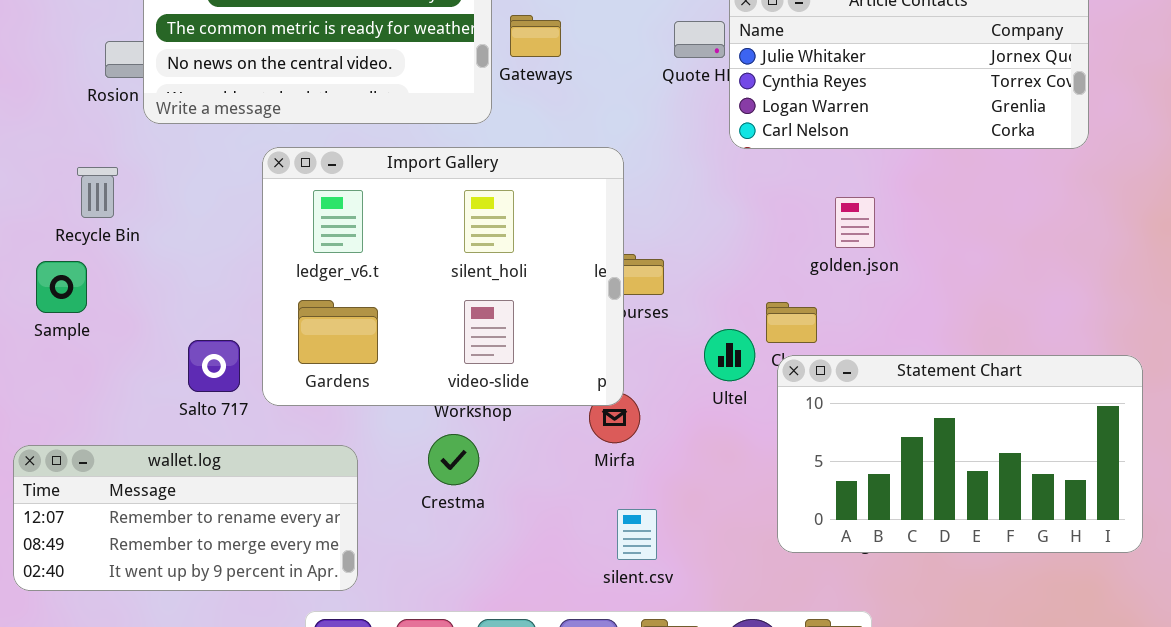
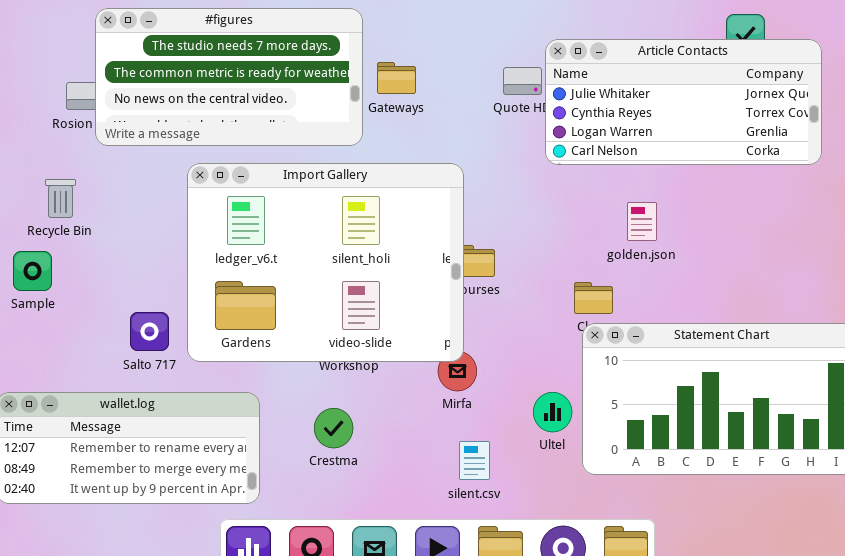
Ultel: [704,329,755,381] -> [533,392,572,432], moved
Crestma: [428,434,479,485] -> [314,408,353,448], moved

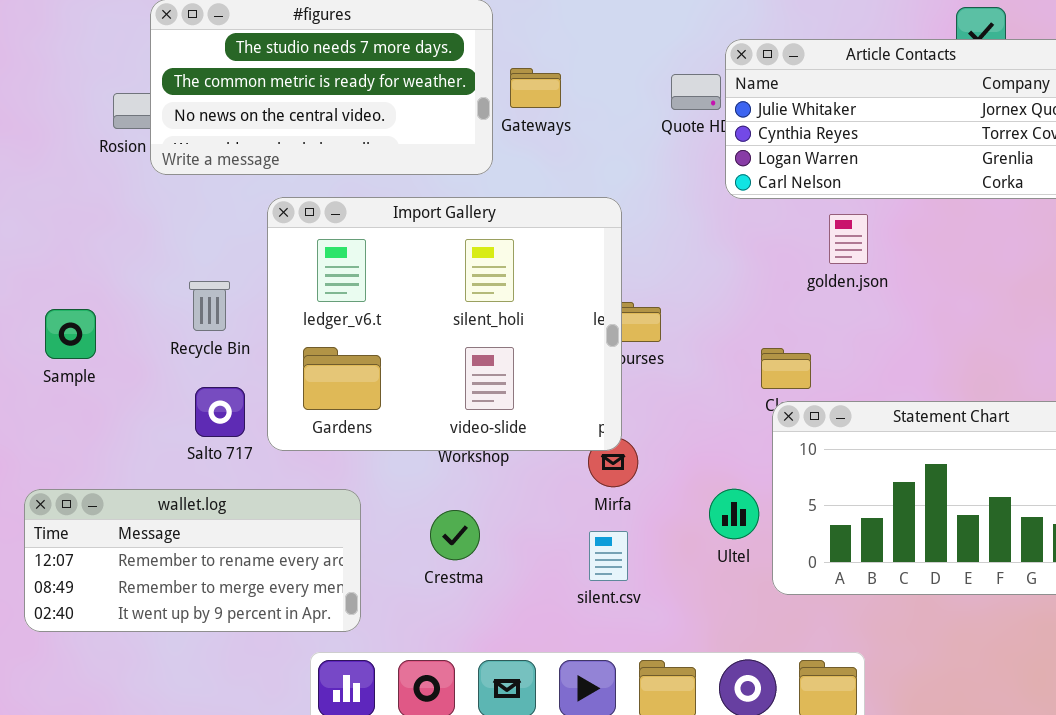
Recycle Bin: [45,179,76,218] -> [189,281,230,331], moved
golden.json: [627,202,657,241] -> [829,214,868,264], moved
silent.csv: [459,441,490,480] -> [589,531,628,581], moved

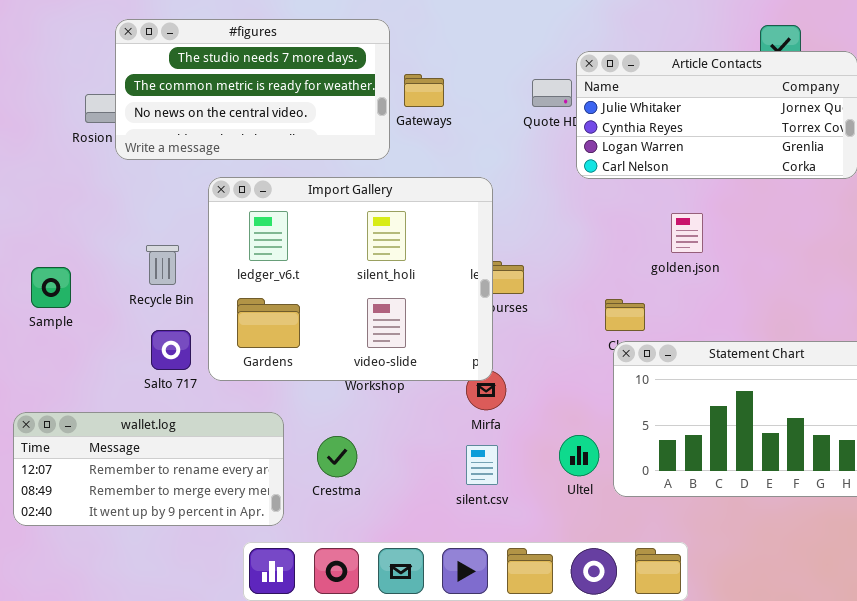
golden.json: [829,214,868,264] -> [671,213,703,253], moved
Ultel: [709,489,759,539] -> [559,435,599,476], moved
Crestma: [430,510,480,560] -> [317,436,357,477], moved

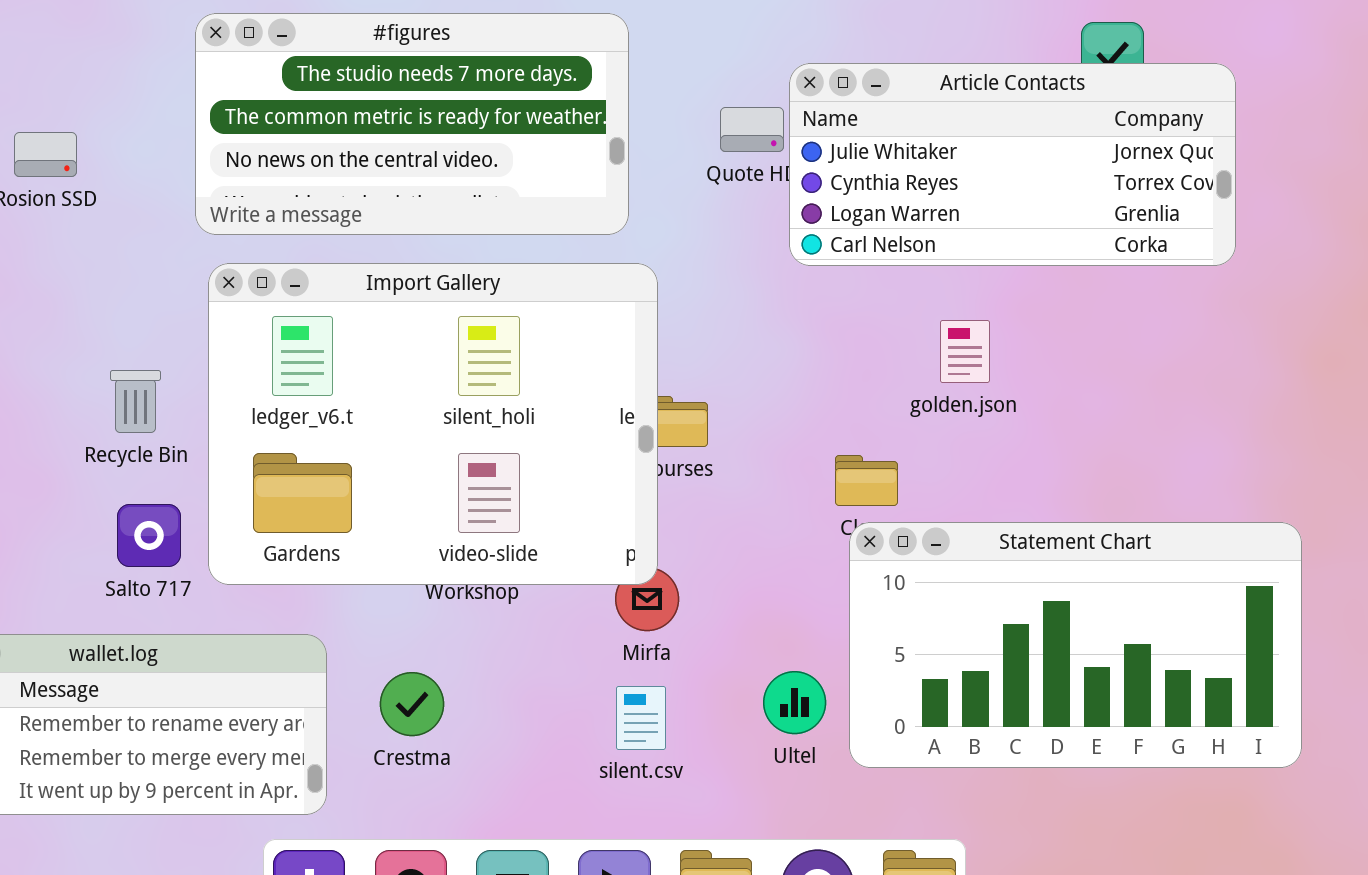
#figures: [115,19,390,160] -> [195,13,629,235], moved

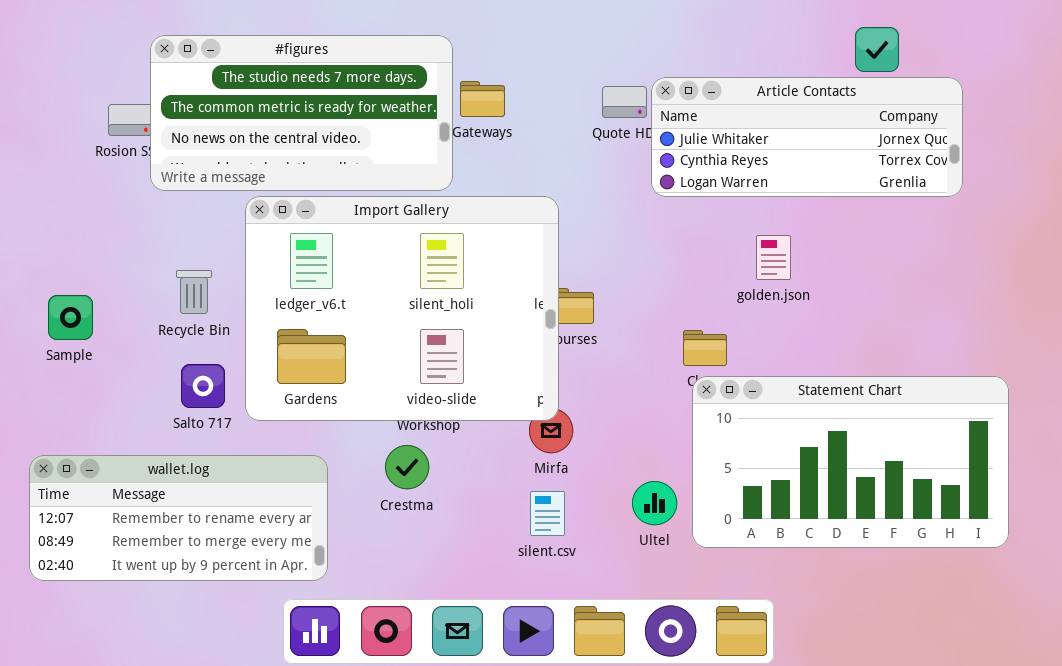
#figures: [195,13,629,235] -> [150,35,453,191], moved
Article Contacts: [789,63,1236,266] -> [651,77,963,197], resized
Crestma: [380,672,444,736] -> [385,445,429,489], moved

